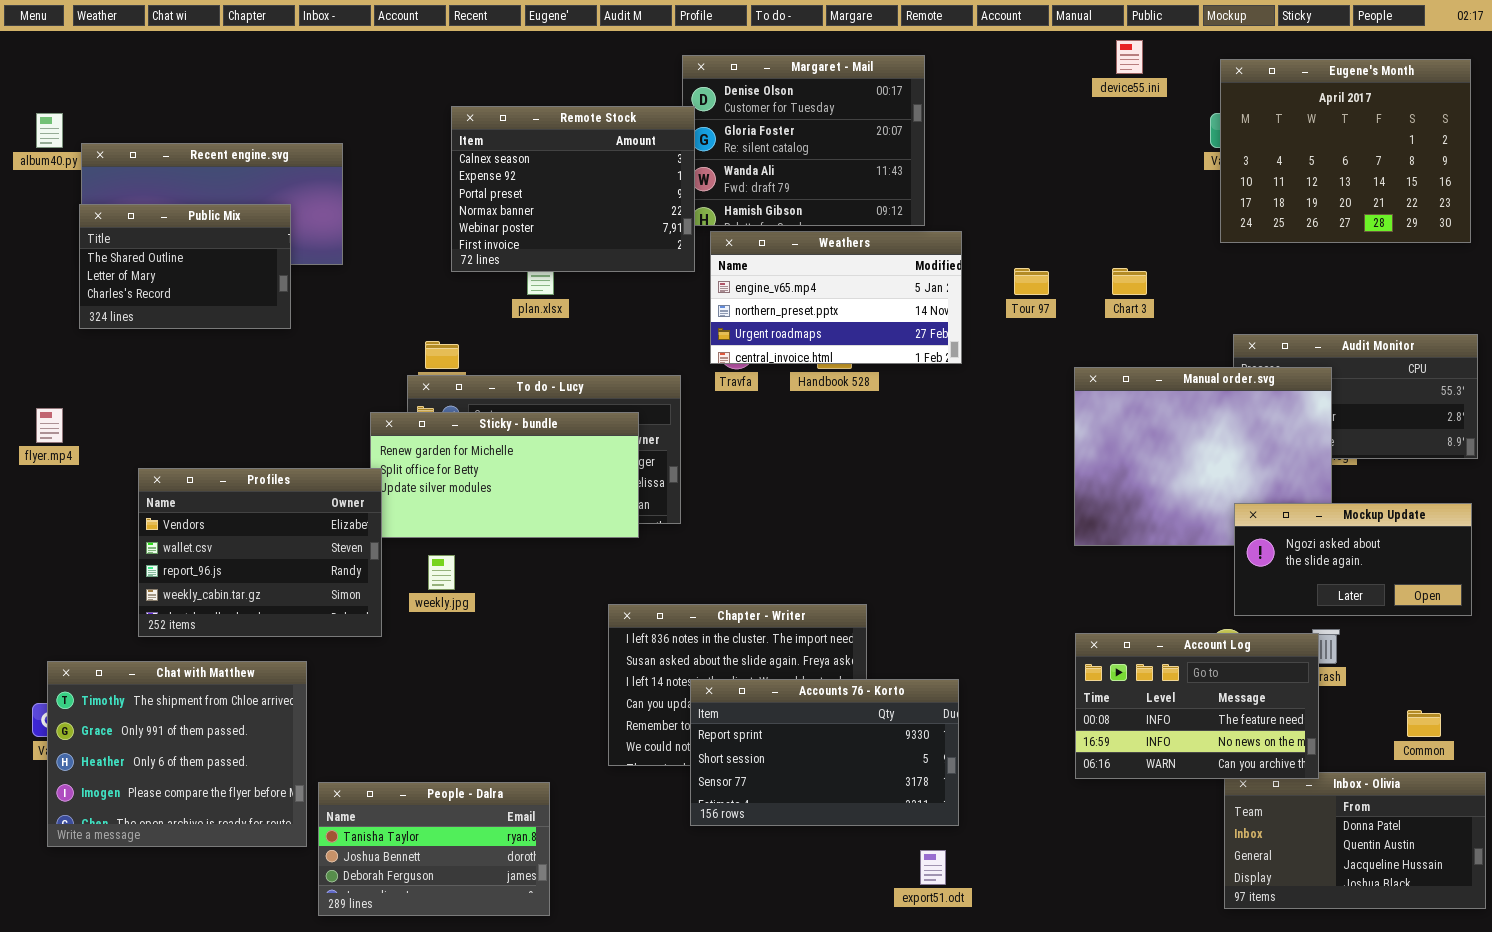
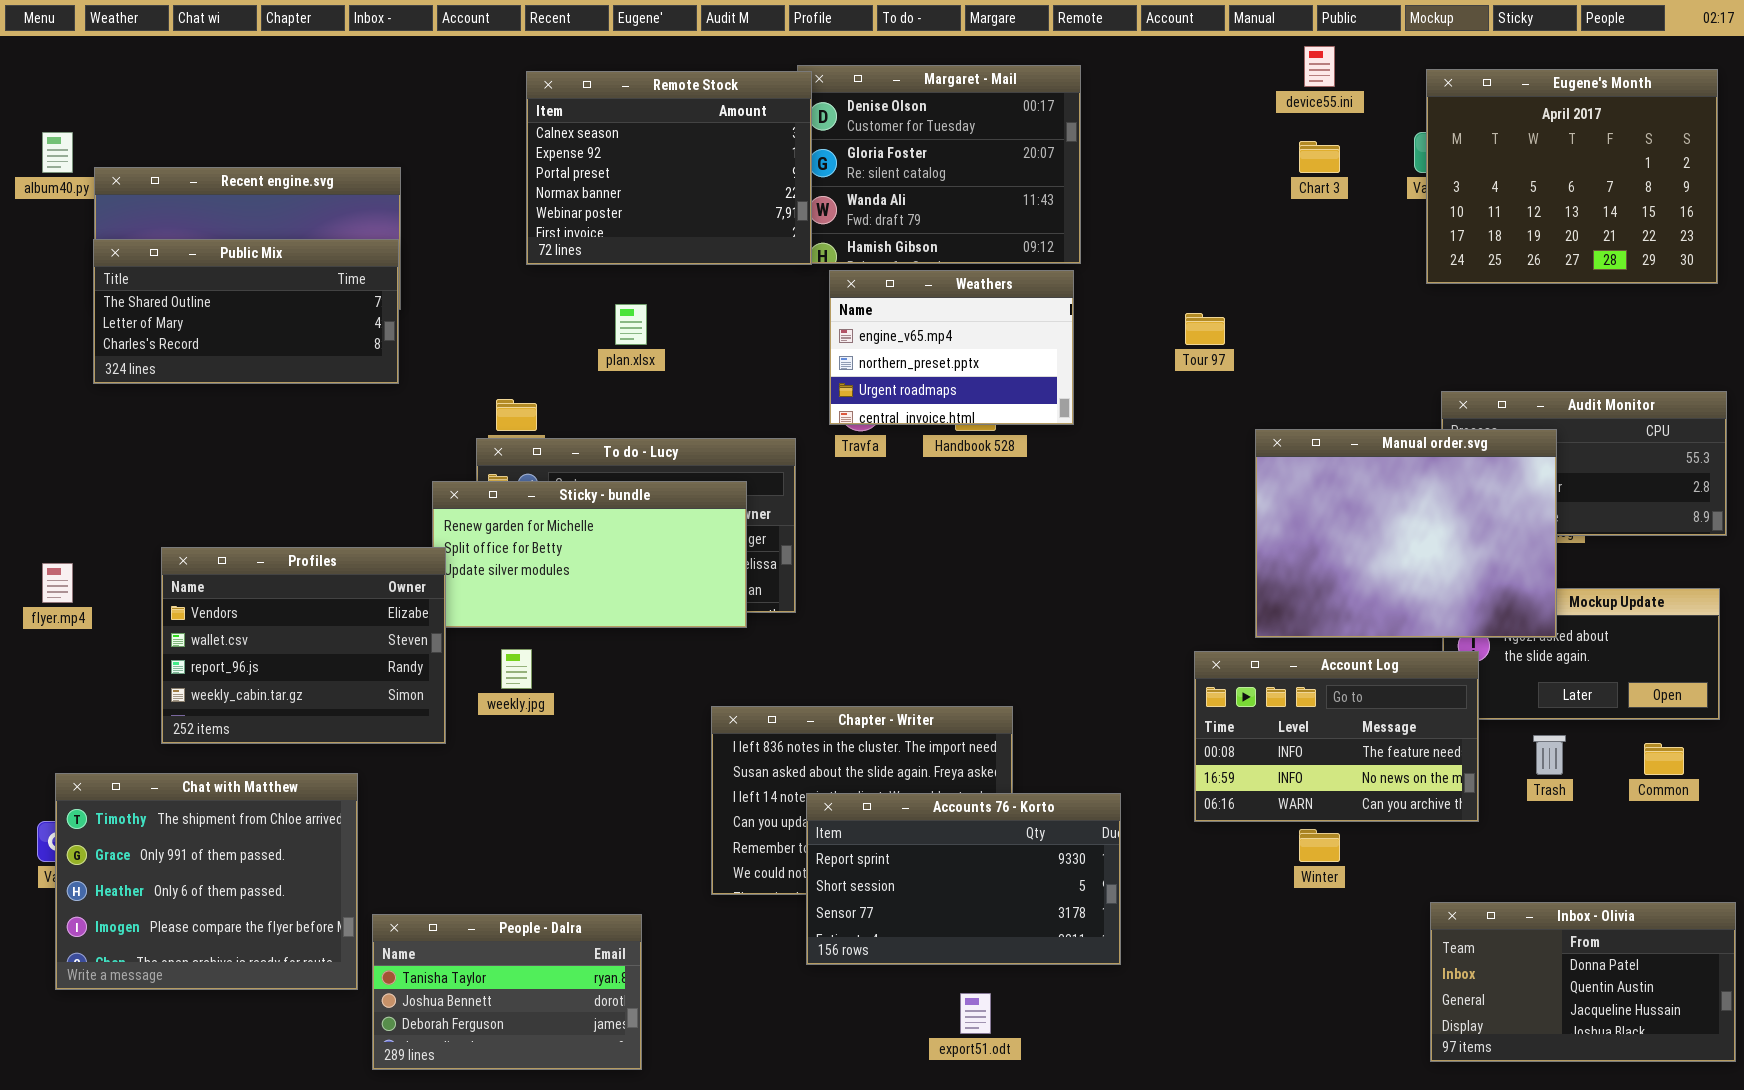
Remote Stock: [451,106,695,272] -> [526,71,812,265], moved
Public Mix: [79,204,291,329] -> [93,239,399,384], resized
Weathers: [710,231,962,364] -> [829,270,1074,425], resized
Chart 3: [1112,268,1147,295] -> [1299,141,1340,173], moved
Manual order.svg: [1074,367,1332,546] -> [1255,429,1557,638], raised
flyer.mp4: [36,408,63,443] -> [42,563,73,603], moved
Account Log: [1075,633,1319,779] -> [1194,651,1479,822], moved
Common: [1407,710,1441,737] -> [1644,743,1684,775], moved
export51.odt: [920,850,946,885] -> [960,993,991,1034], moved

